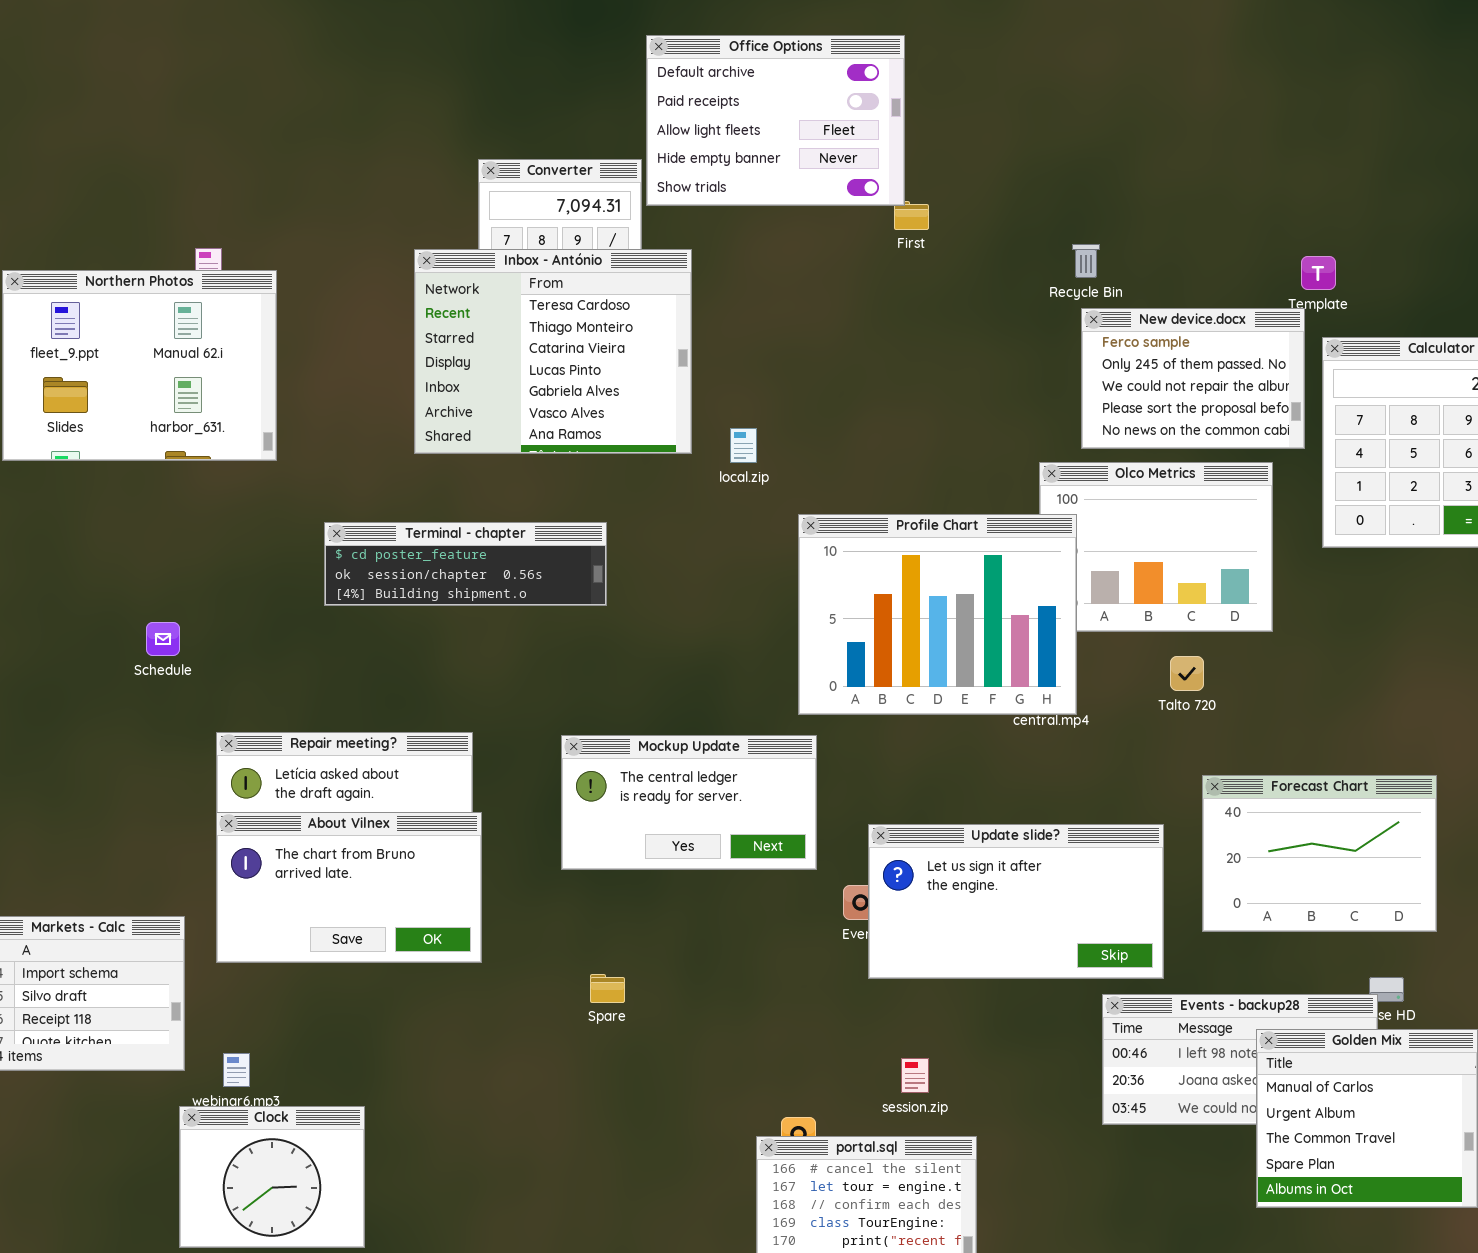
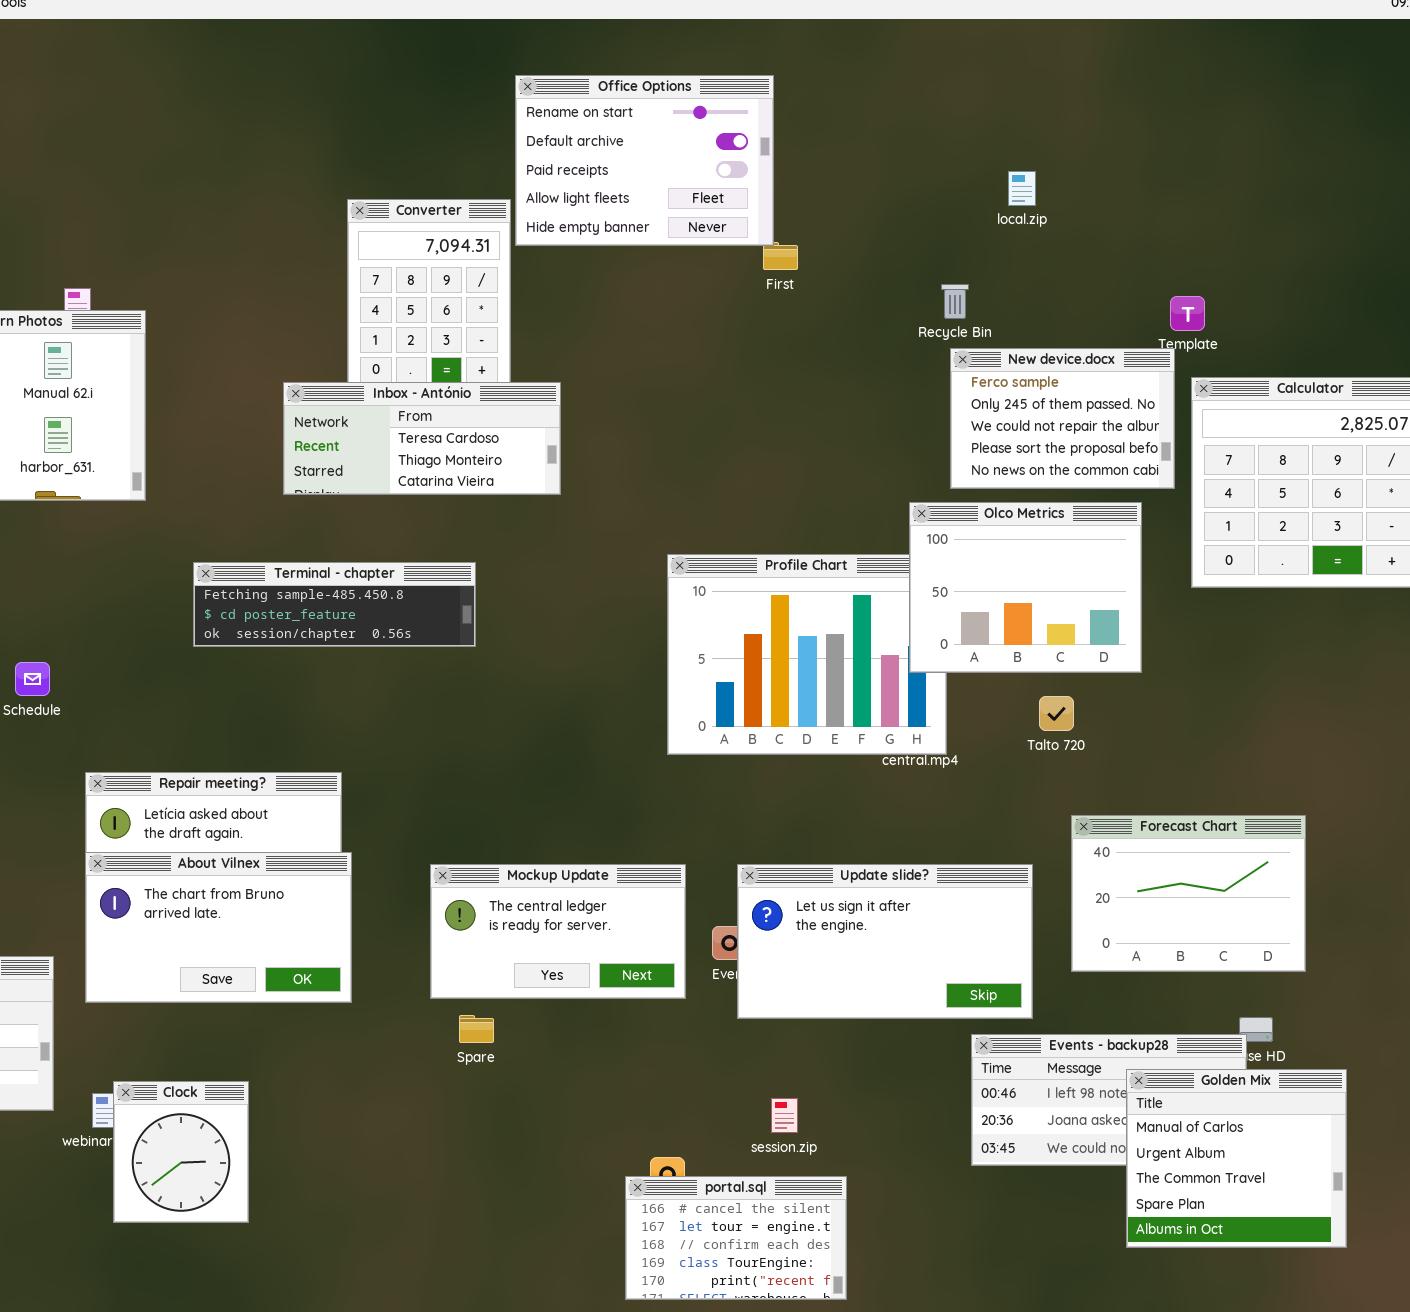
Office Options: [646,35,905,206] -> [515,75,774,246], scrolled up 1 row
Inbox - António: [414,249,692,454] -> [283,382,561,495], resized
local.zip: [730,428,757,463] -> [1008,171,1036,206], moved
Olco Metrics: [1039,462,1273,632] -> [909,502,1142,673], raised
Terminal - chapter: [324,522,607,606] -> [193,562,476,647], scrolled up 1 row
Mockup Update: [561,735,817,870] -> [430,864,686,999], moved
Clock: [179,1106,365,1248] -> [113,1081,249,1223], moved, resized

